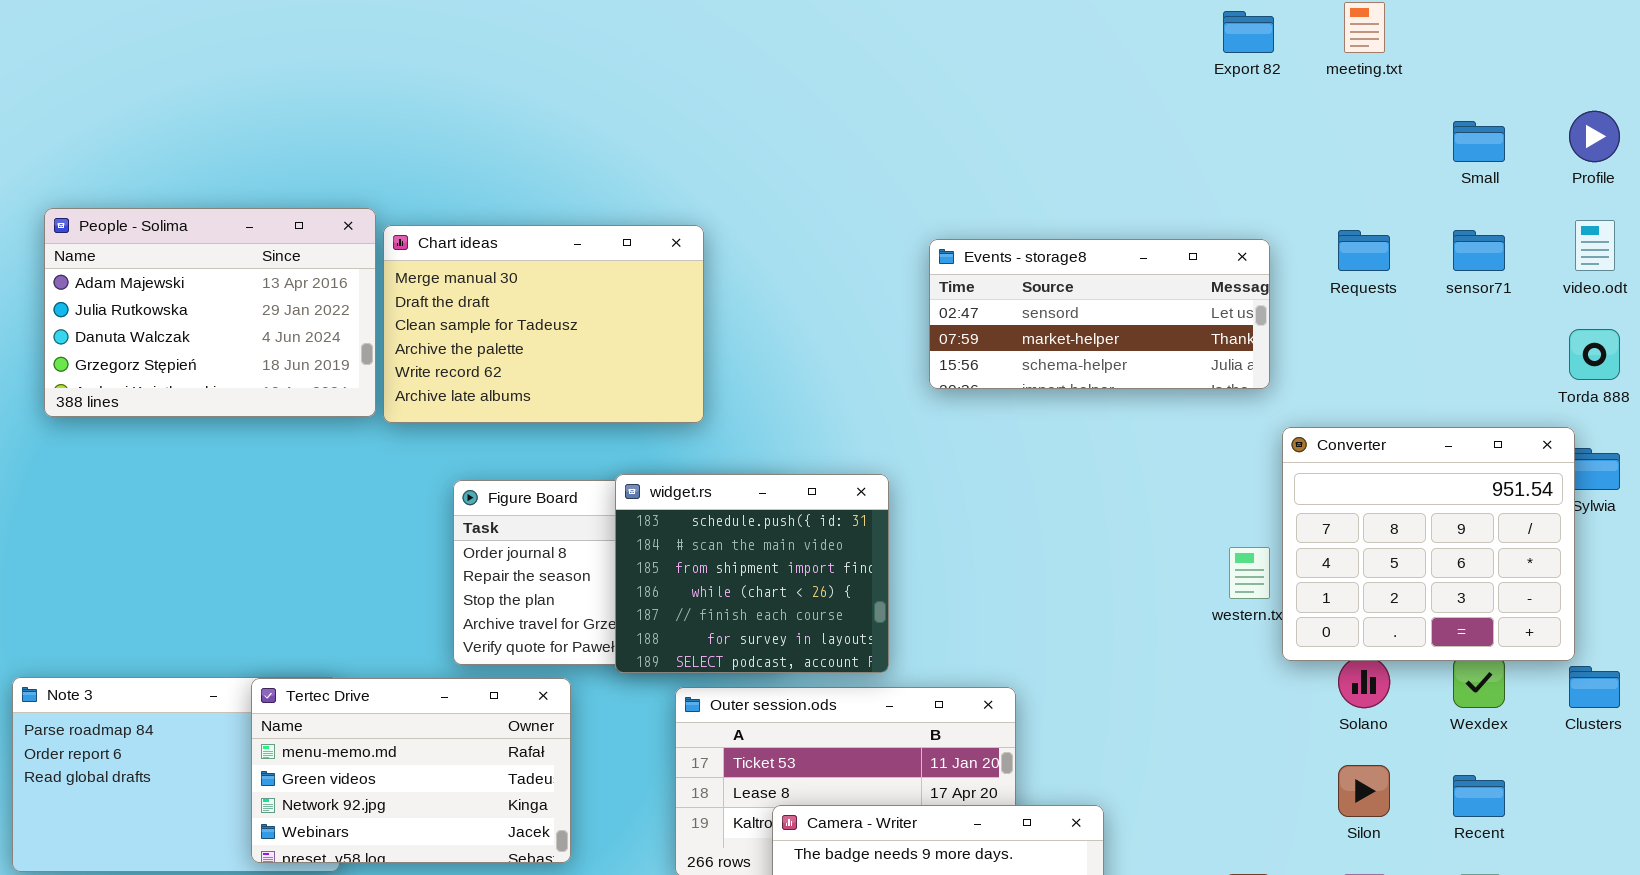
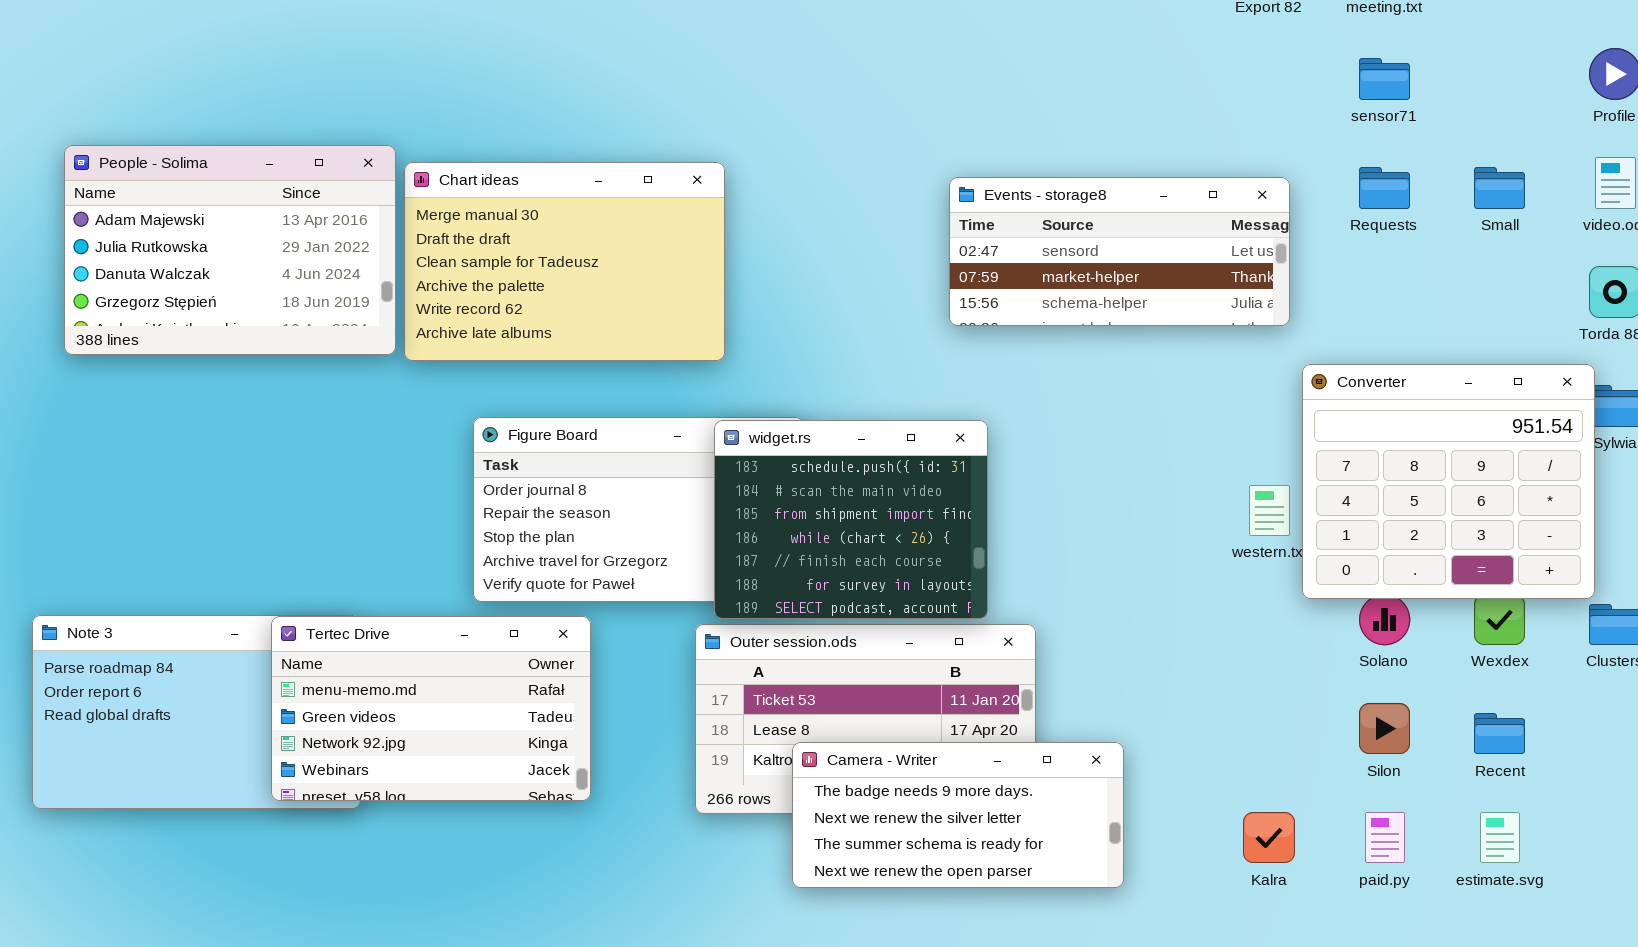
Small: [1453,121,1505,162] -> [1474,167,1525,209], moved
sensor71: [1453,230,1505,271] -> [1359,58,1410,100], moved
widget.rs: [615,474,889,673] -> [714,420,988,619], moved

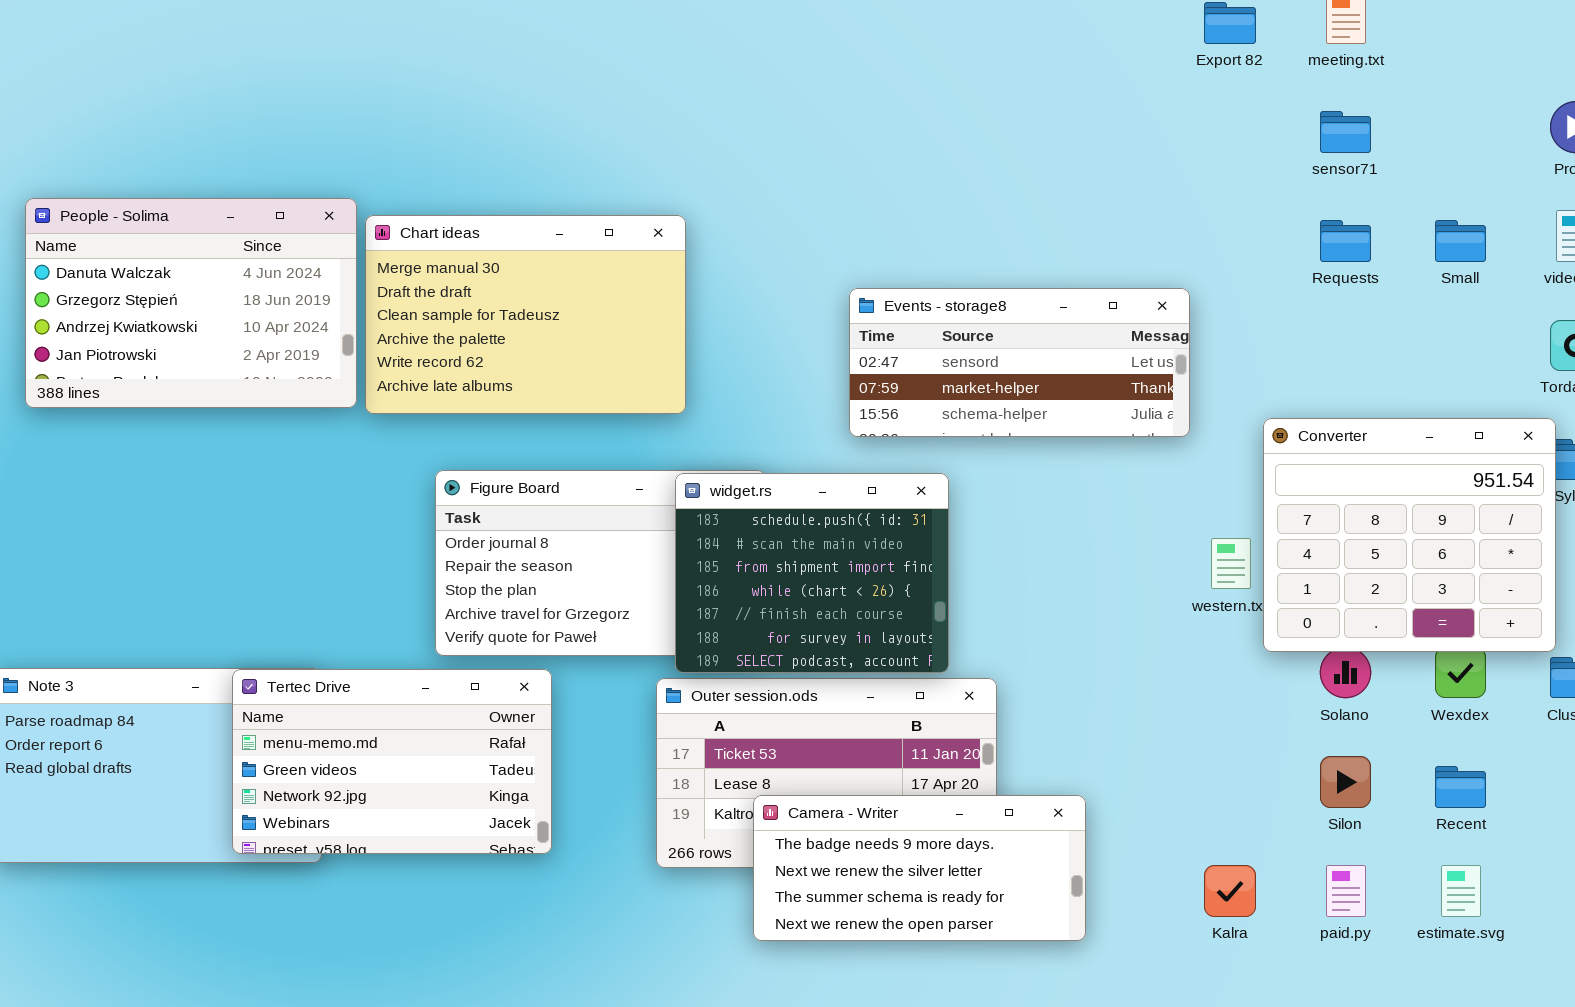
People - Solima: [64,145,396,355] -> [25,198,357,408], scrolled down 2 rows
Events - storage8: [949,177,1290,326] -> [849,288,1190,437], moved

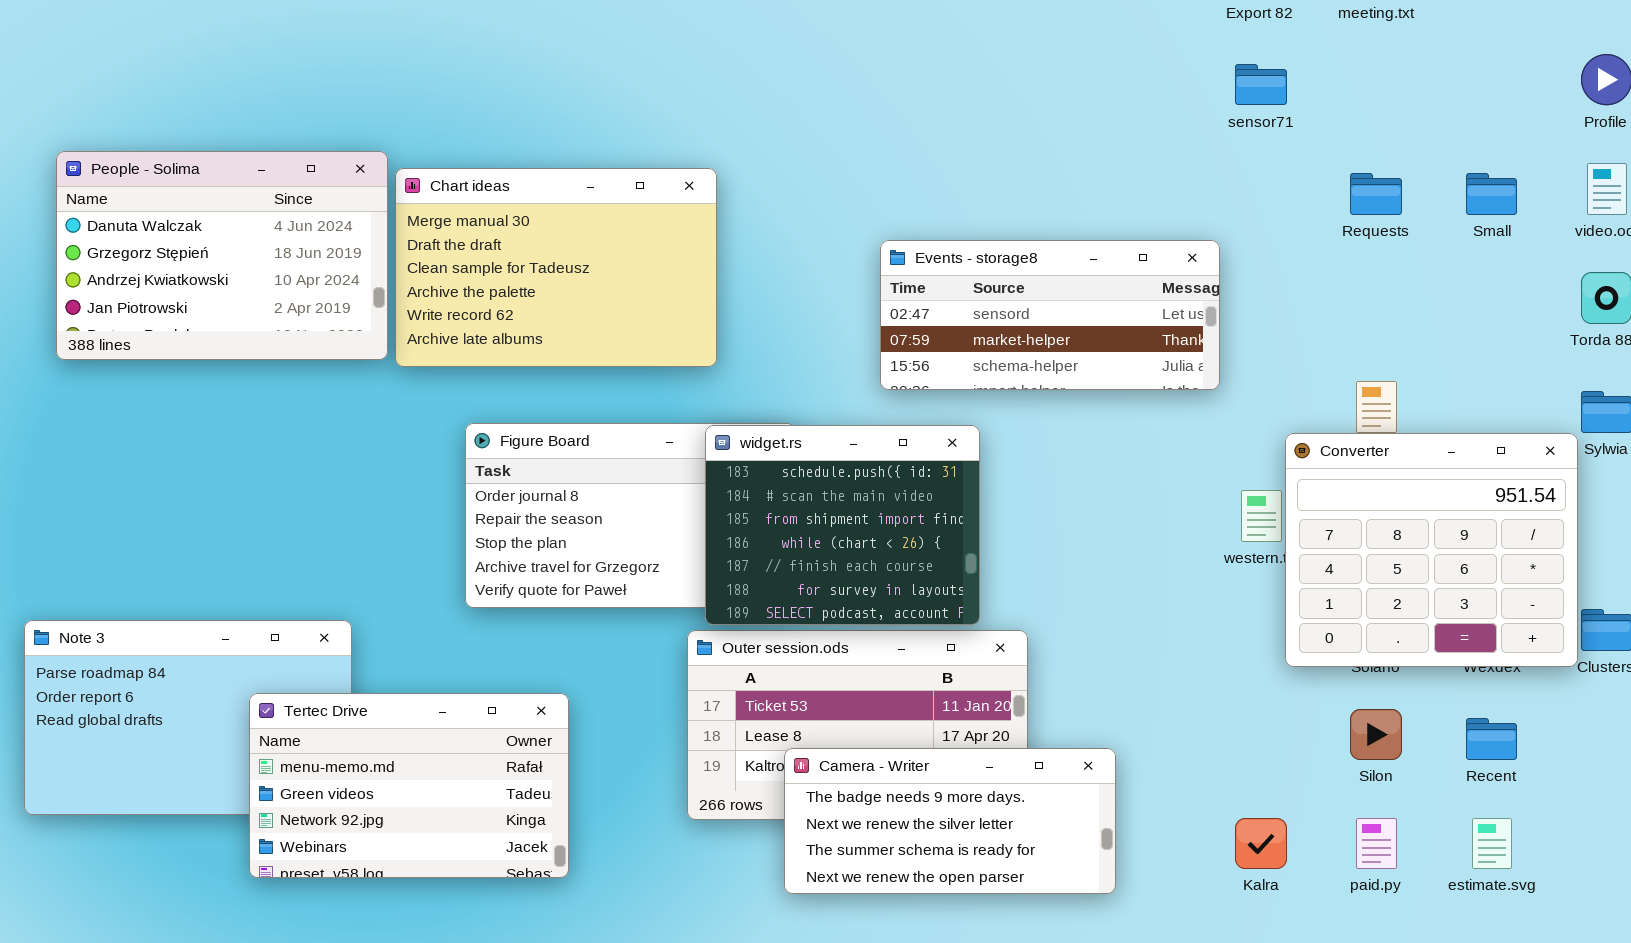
sensor71: [1320,111,1371,153] -> [1235,64,1287,105], moved
Converter: [1263,418,1556,652] -> [1285,433,1578,667], moved
Tertec Drive: [232,669,552,854] -> [249,693,569,878], moved

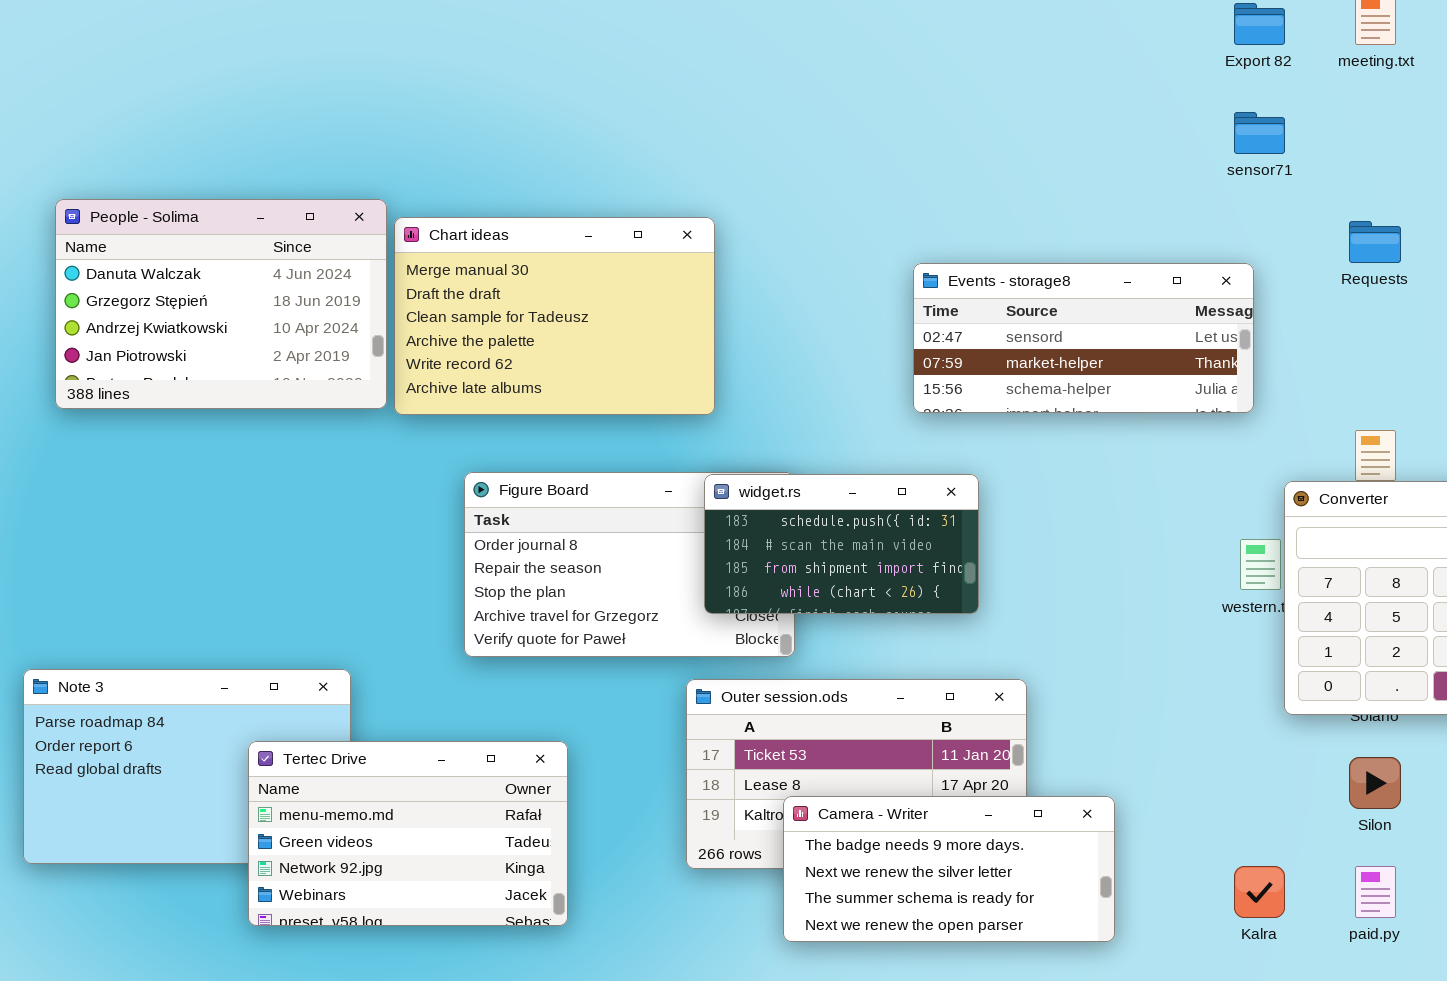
Events - storage8: [880,240,1220,390] -> [913,263,1254,413], moved
widget.rs: [705,425,980,625] -> [704,474,979,614], resized

